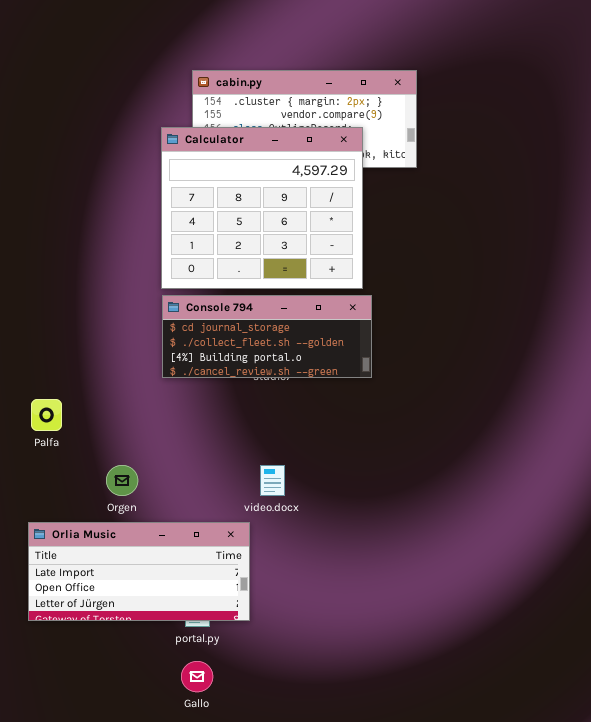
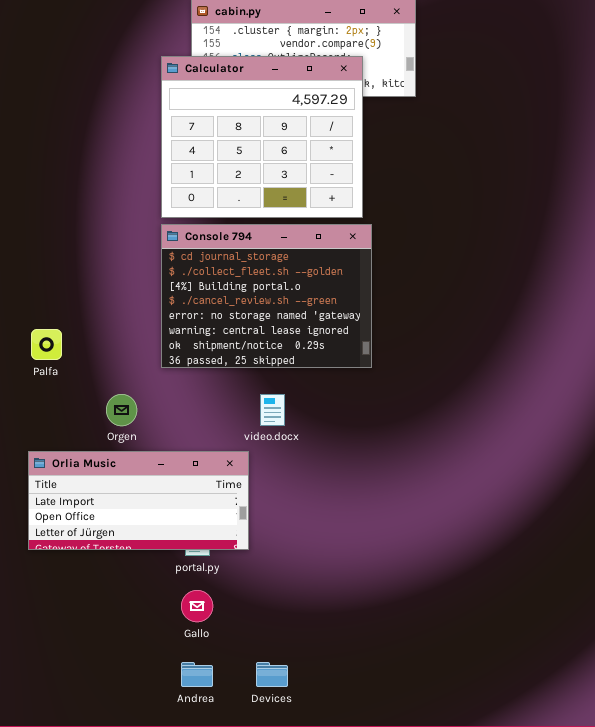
Console 794: [162,295,372,378] -> [161,224,372,368], resized

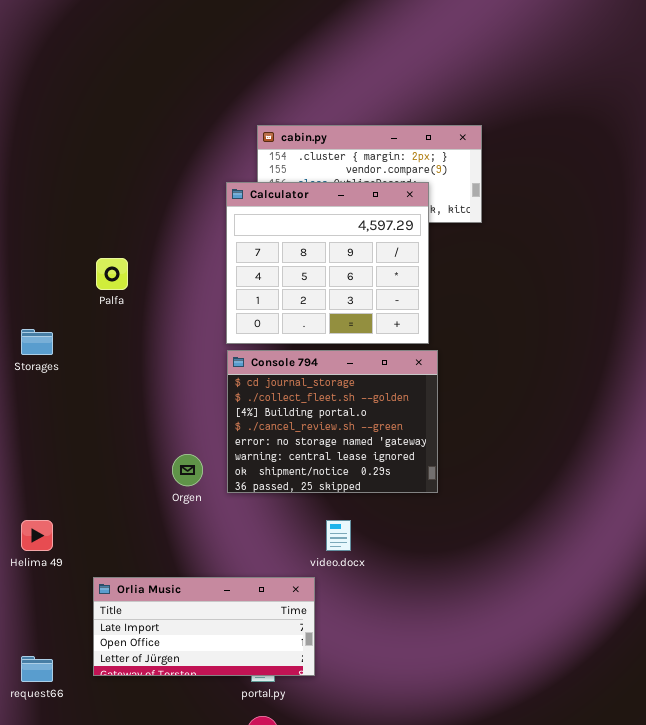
Palfa: [31,329,62,360] -> [96,258,128,290], moved
Orgen: [106,394,137,426] -> [172,454,203,486], moved

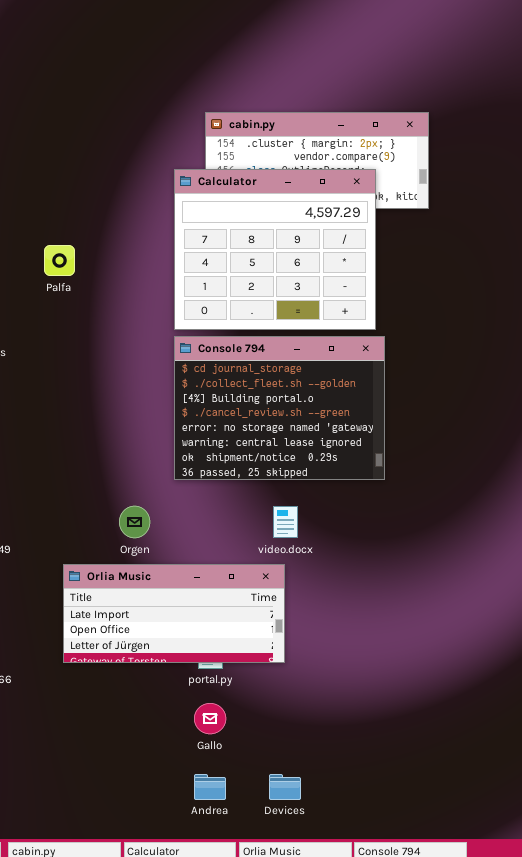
Orgen: [172,454,203,486] -> [119,506,150,538], moved
Orlia Music: [93,577,315,676] -> [63,564,285,663], moved

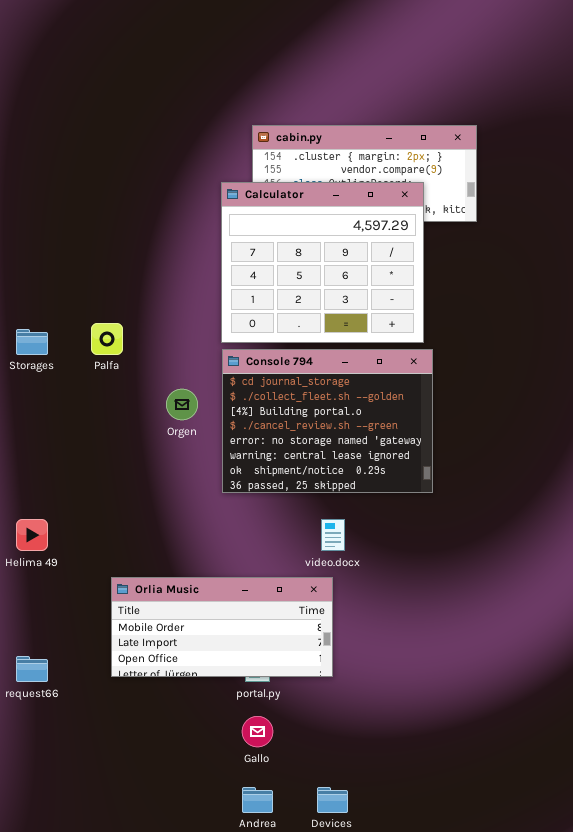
Palfa: [44,245,75,276] -> [91,323,123,355], moved
Orgen: [119,506,150,538] -> [166,389,198,420], moved
Orlia Music: [63,564,285,663] -> [111,577,333,677], scrolled up 1 row

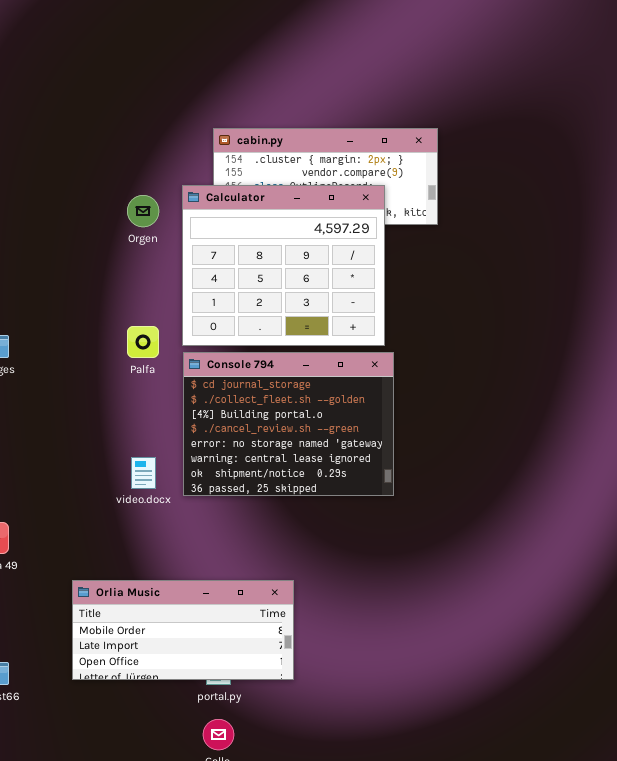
Palfa: [91,323,123,355] -> [127,326,159,358], moved
Orgen: [166,389,198,420] -> [127,195,159,227], moved
video.docx: [321,519,345,551] -> [131,457,156,489], moved

